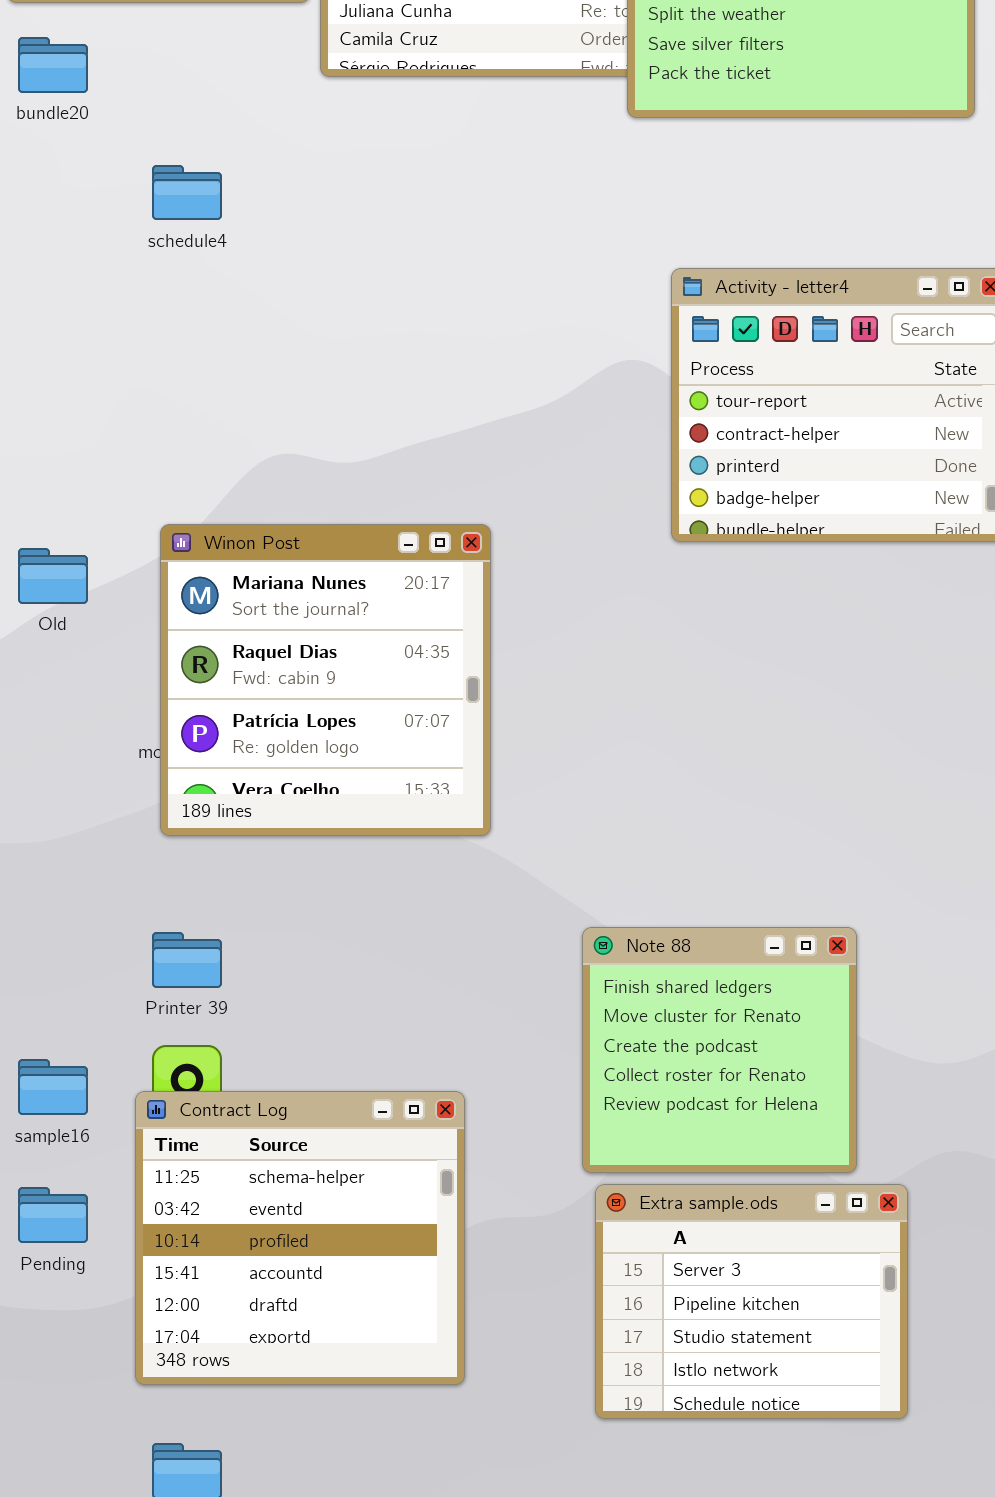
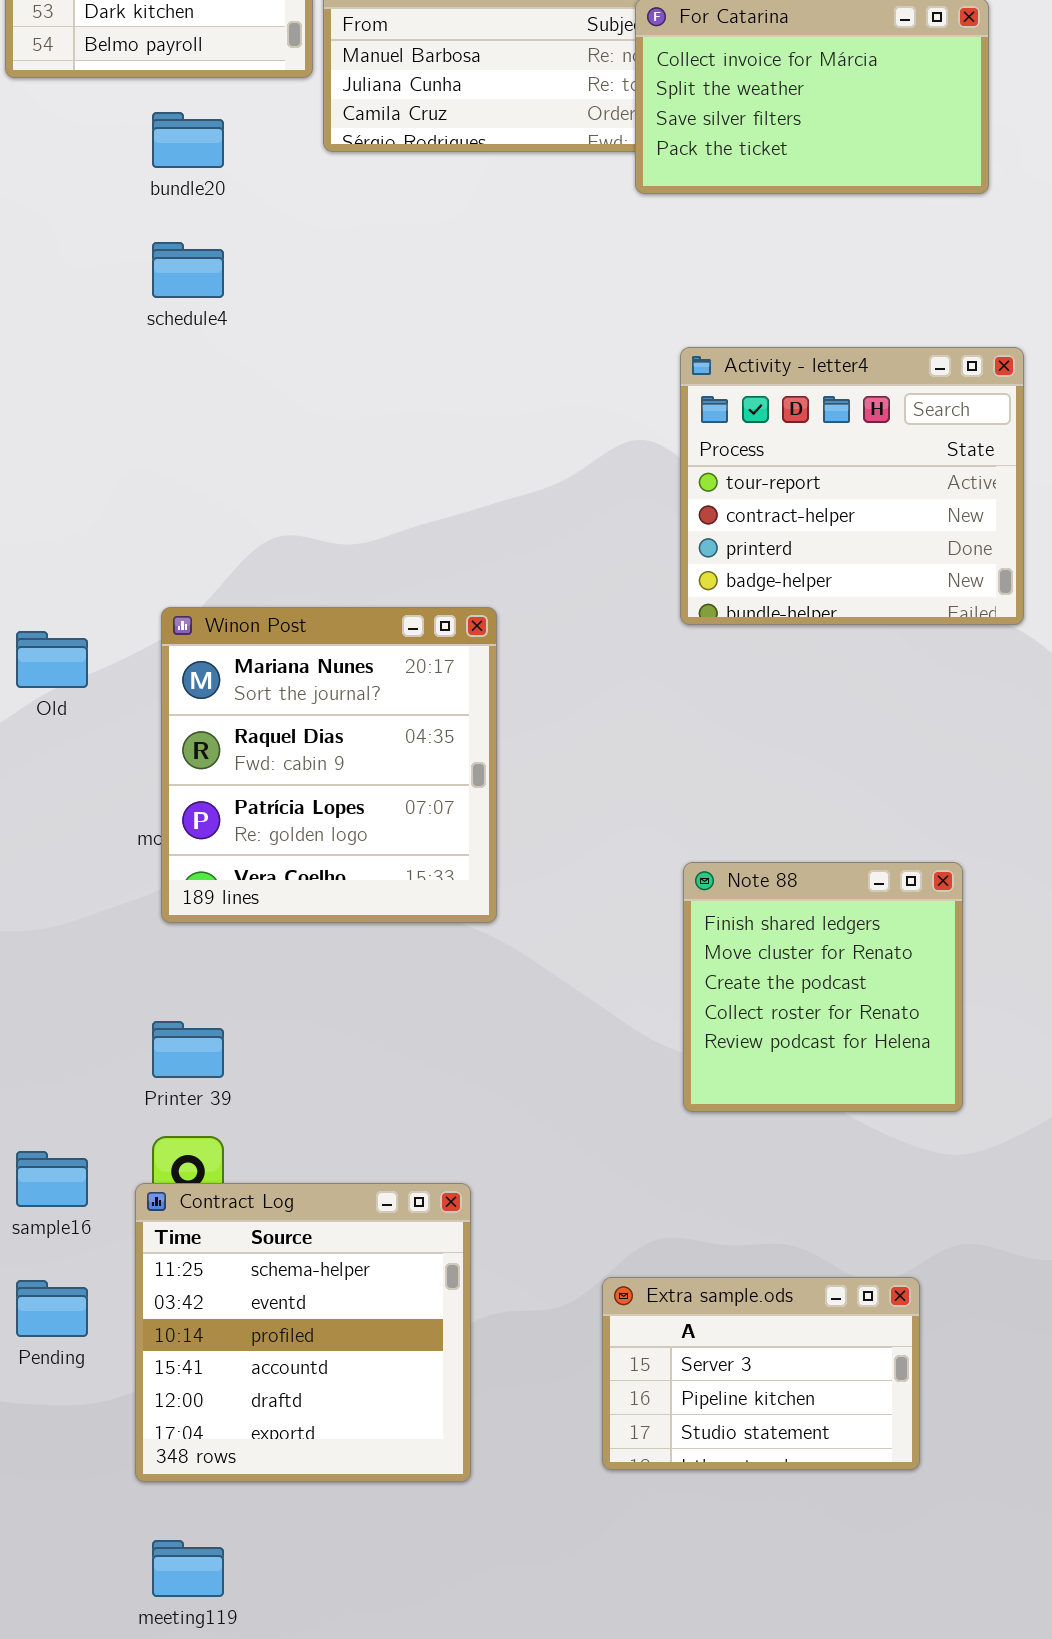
bundle20: [18,37,88,93] -> [152,112,224,168], moved
Note 88: [582,927,857,1173] -> [683,862,963,1112], moved
Extra sample.ods: [595,1184,908,1419] -> [602,1277,920,1470], resized

